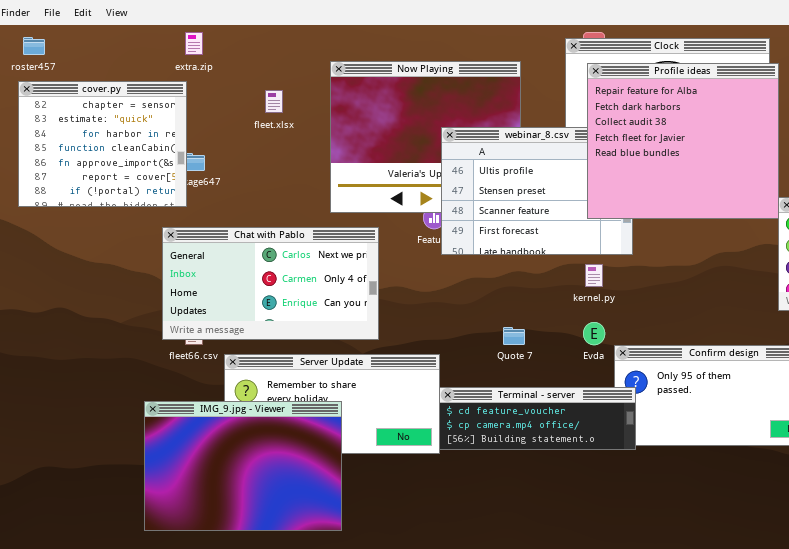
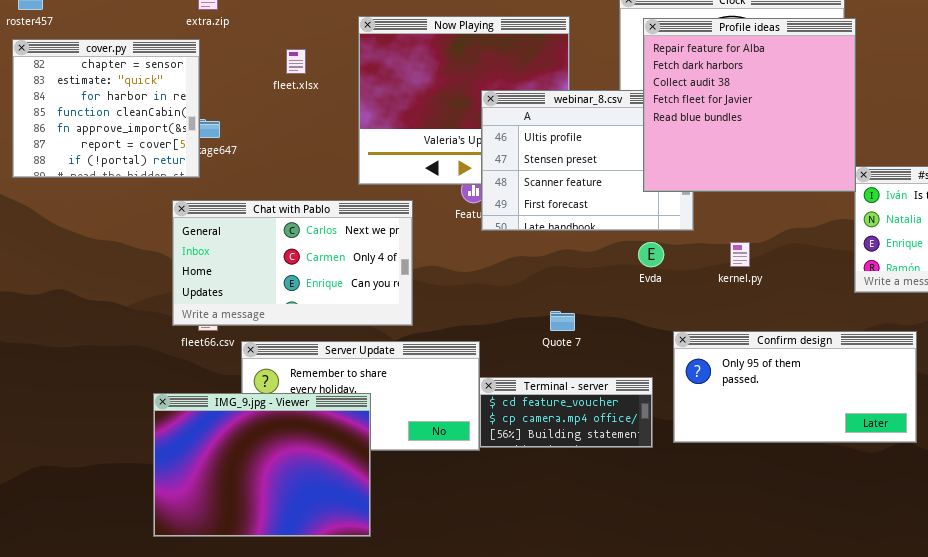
kernel.py: [585,264,603,287] -> [730,242,750,267], moved
Evda: [583,322,605,345] -> [638,242,664,267], moved
Terminal - server: [439,387,636,450] -> [479,377,653,448], resized

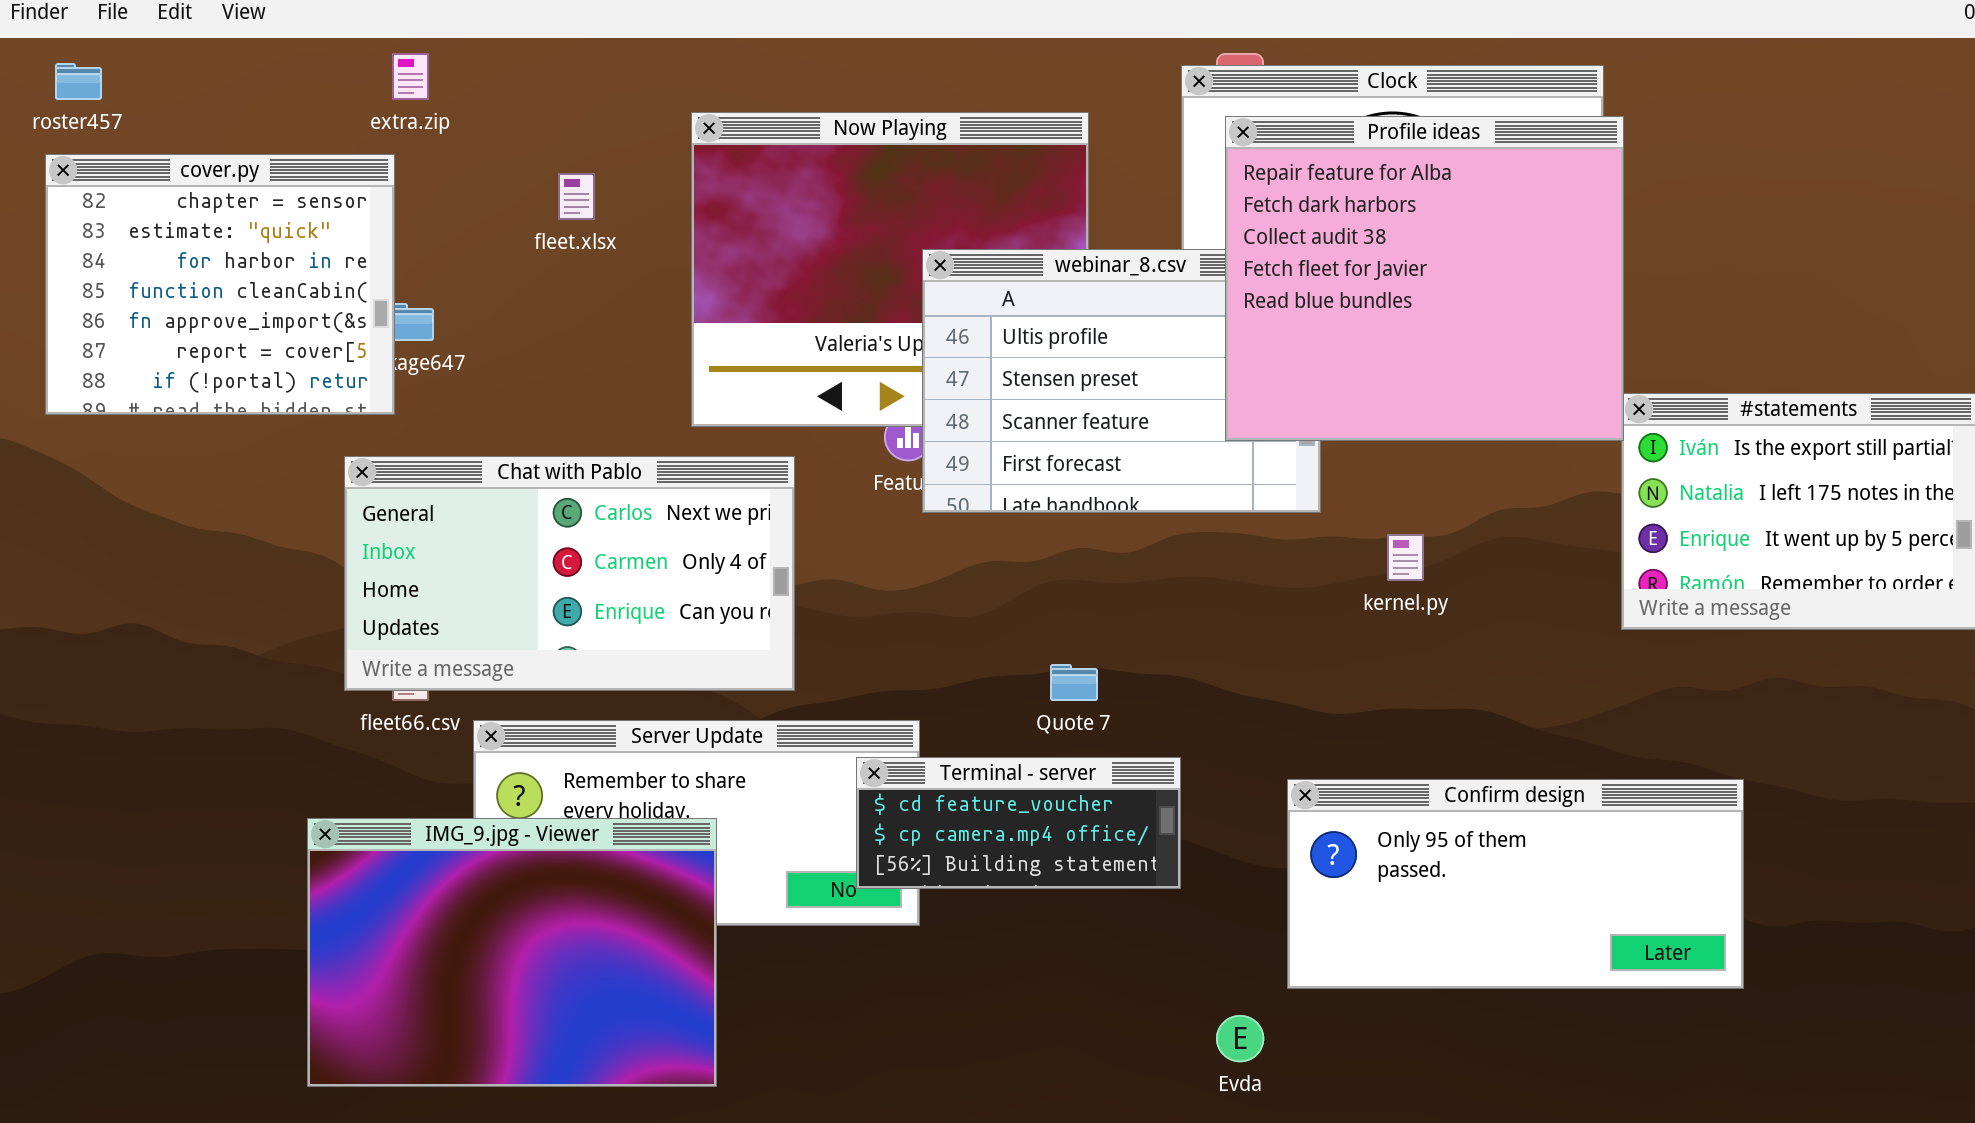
Evda: [638,242,664,267] -> [1216,1015,1264,1062], moved
Confirm design: [673,331,917,443] -> [1287,779,1744,989], moved
Terminal - server: [479,377,653,448] -> [856,757,1181,889], moved

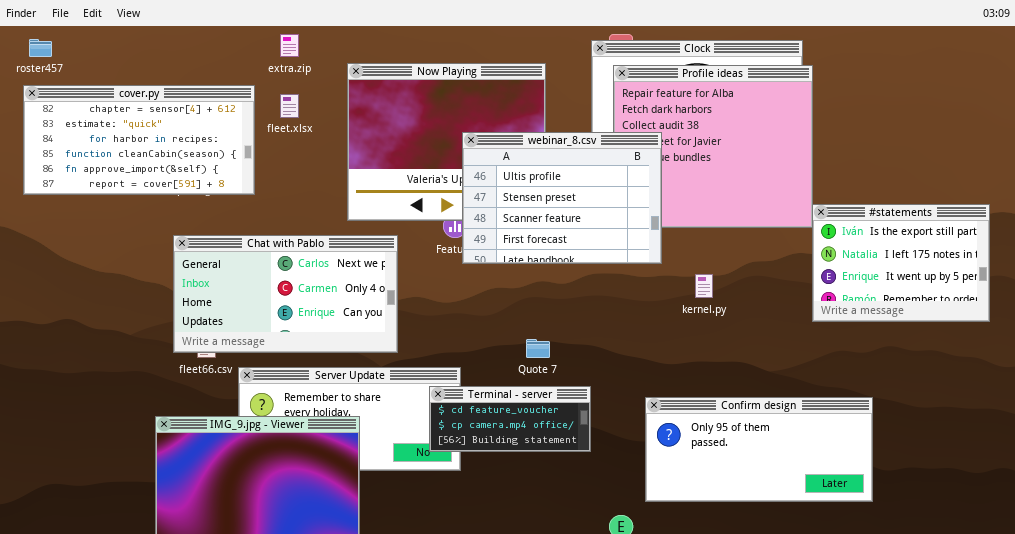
extra.zip: [392,53,429,100] -> [280,34,299,57], moved
cover.py: [45,154,395,415] -> [23,85,255,195], resized
webinar_8.csv: [922,249,1321,513] -> [462,132,662,264], raised

